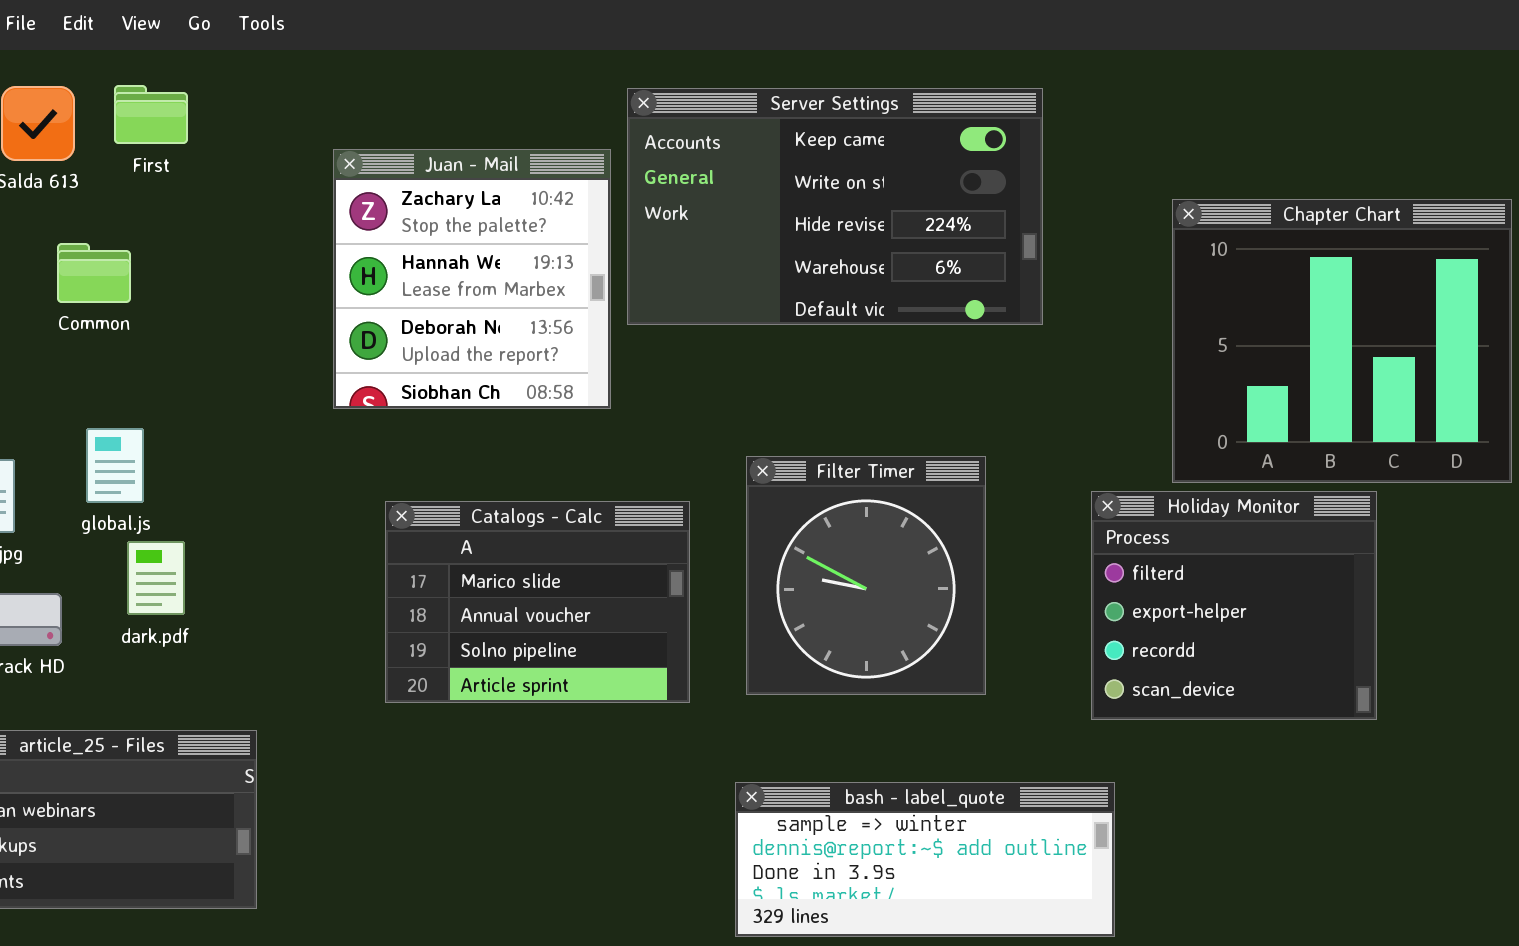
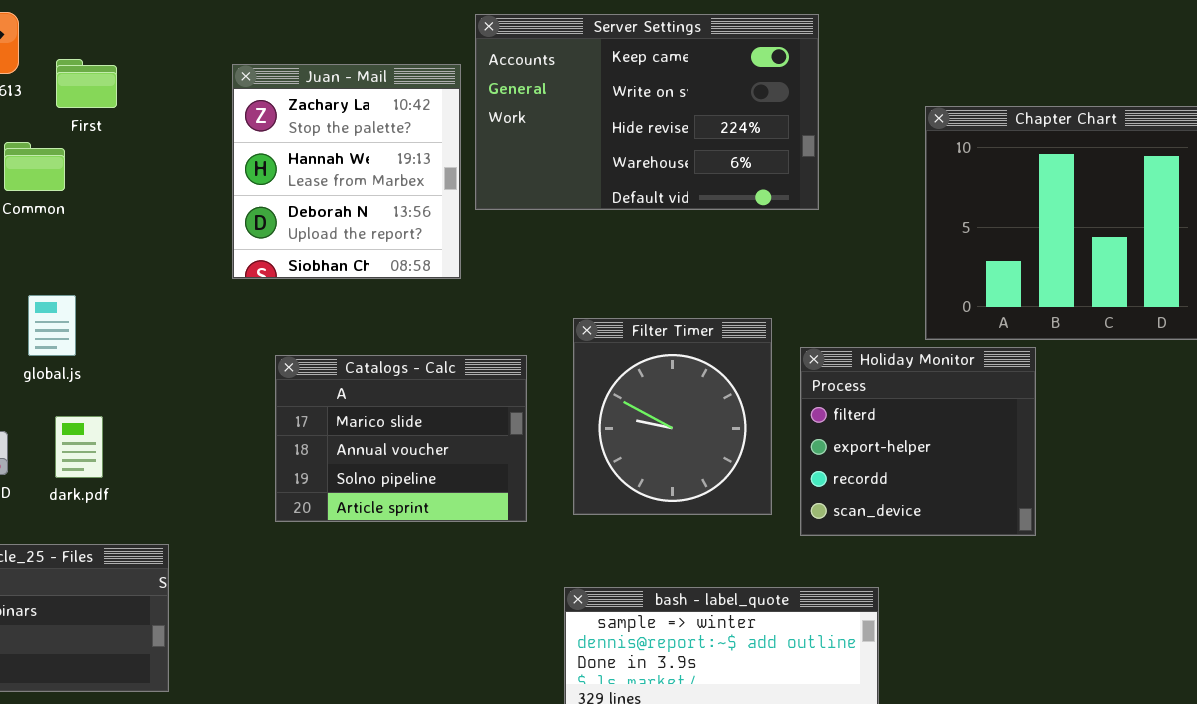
First: [114,85,188,144] -> [56,59,117,108], moved
Holiday Monitor: [1091,491,1377,720] -> [800,347,1036,536], moved
dark.pdf: [127,541,185,615] -> [55,416,103,478], moved

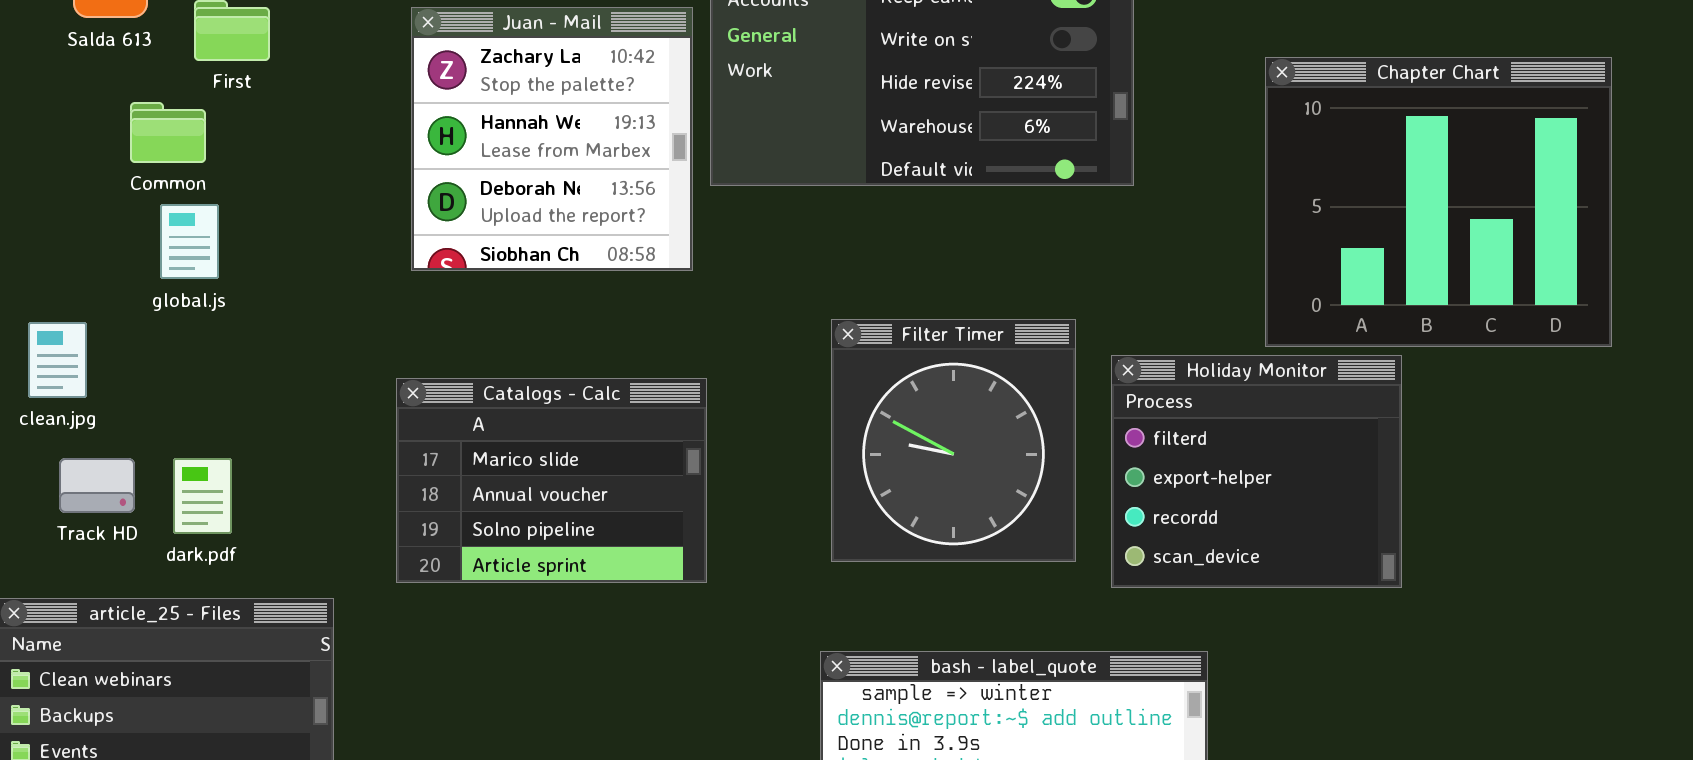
global.js: [28,295,76,356] -> [160,204,219,279], moved
Catalogs - Calc: [275,355,527,522] -> [396,378,707,583], moved
dark.pdf: [55,416,103,478] -> [173,458,232,534], moved

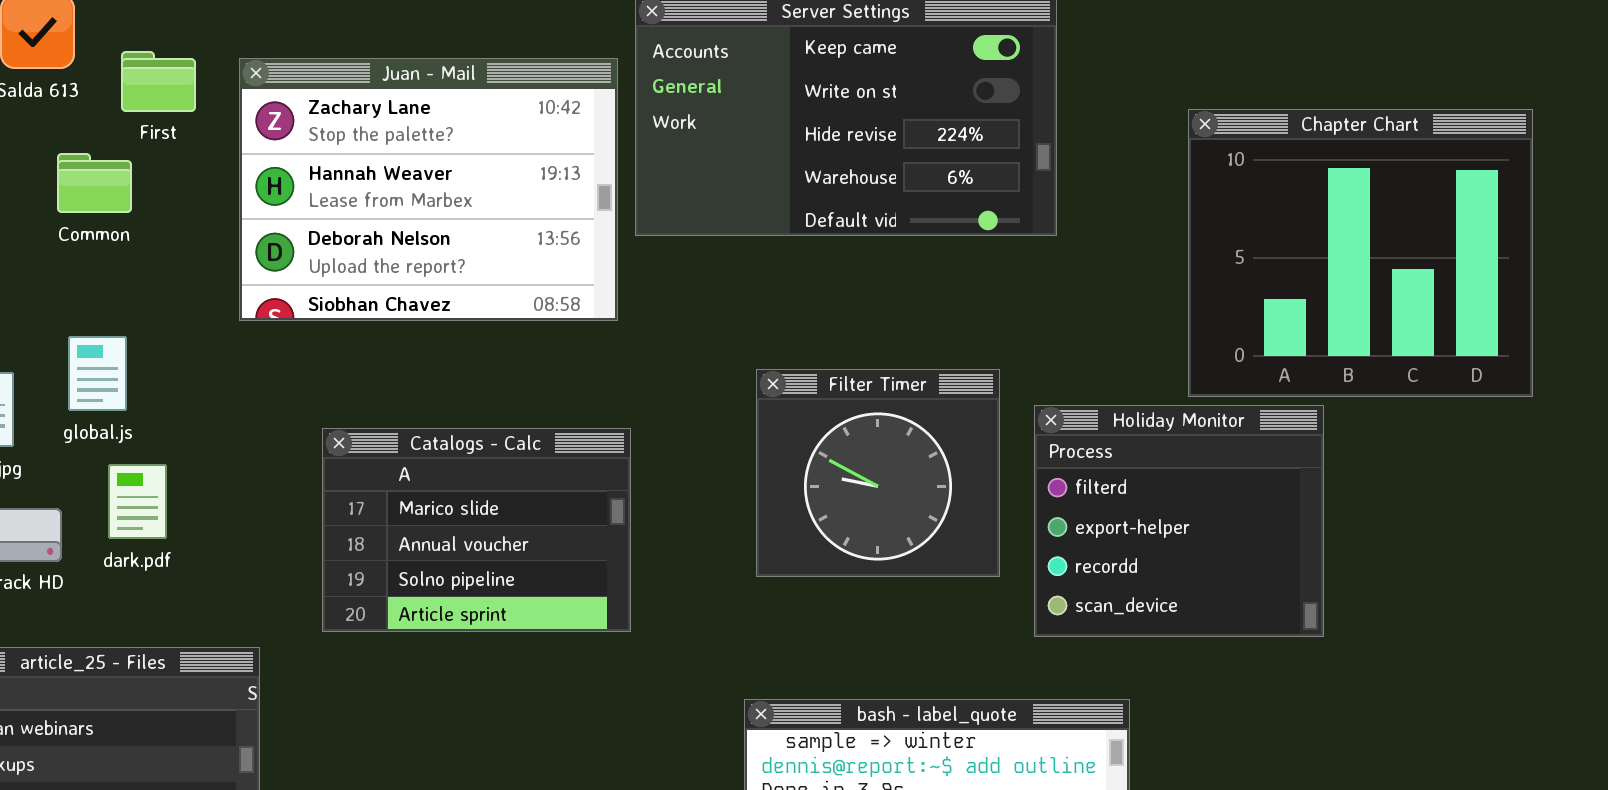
Juan - Mail: [411,7,693,271] -> [239,58,618,321], resized
global.js: [160,204,219,279] -> [68,336,127,411], moved
Filter Timer: [831,319,1076,562] -> [756,369,1000,577], resized
dark.pdf: [173,458,232,534] -> [108,464,167,539], moved

